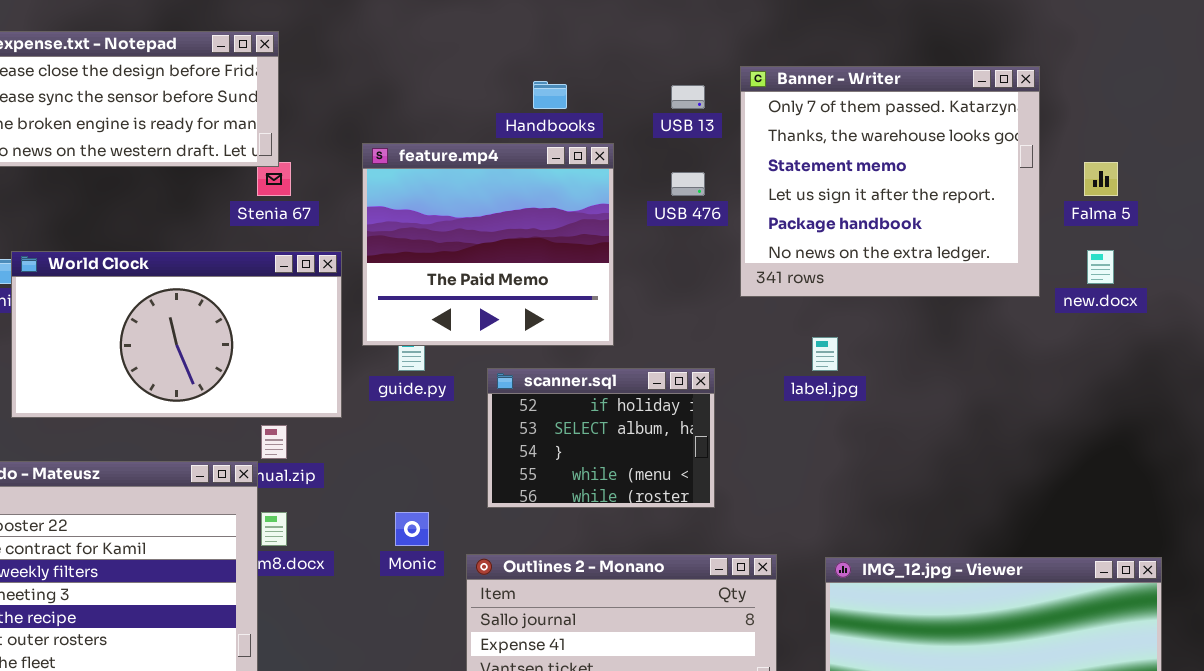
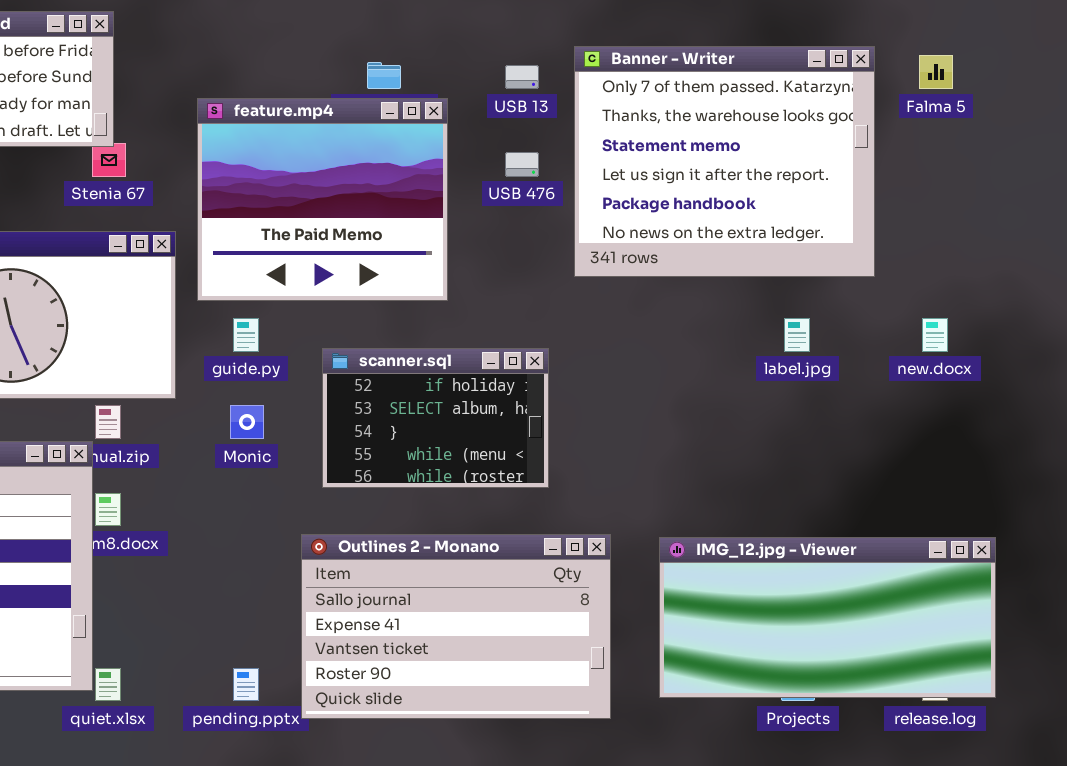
feature.mp4: [362,143,614,346] -> [197,98,448,301], moved
Falma 5: [1084,162,1118,196] -> [919,55,953,89], moved
new.docx: [1087,250,1114,284] -> [922,318,948,352], moved
label.jpg: [812,337,838,371] -> [784,318,810,352], moved
Monic: [395,512,429,546] -> [230,405,264,439], moved

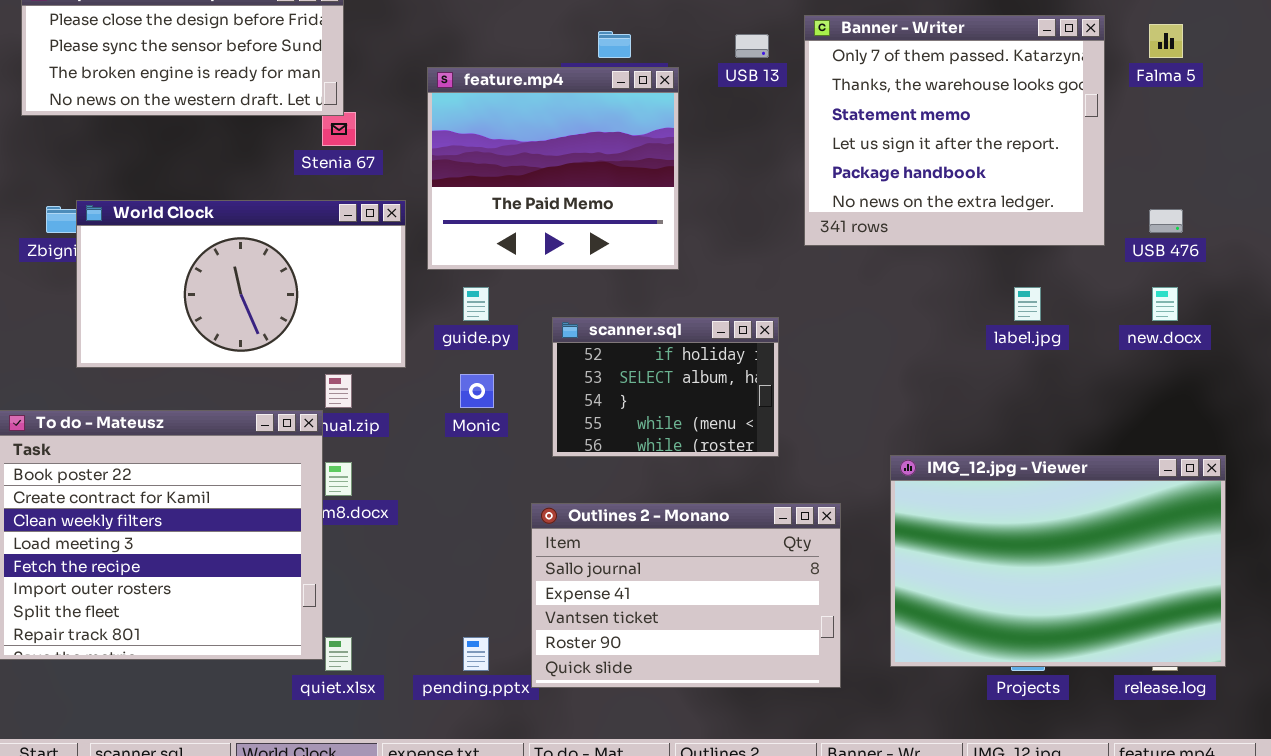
USB 476: [505,152,539,177] -> [1149,209,1183,233], moved
IMG_12.jpg - Viewer: [659,537,996,698] -> [890,455,1226,667], resized

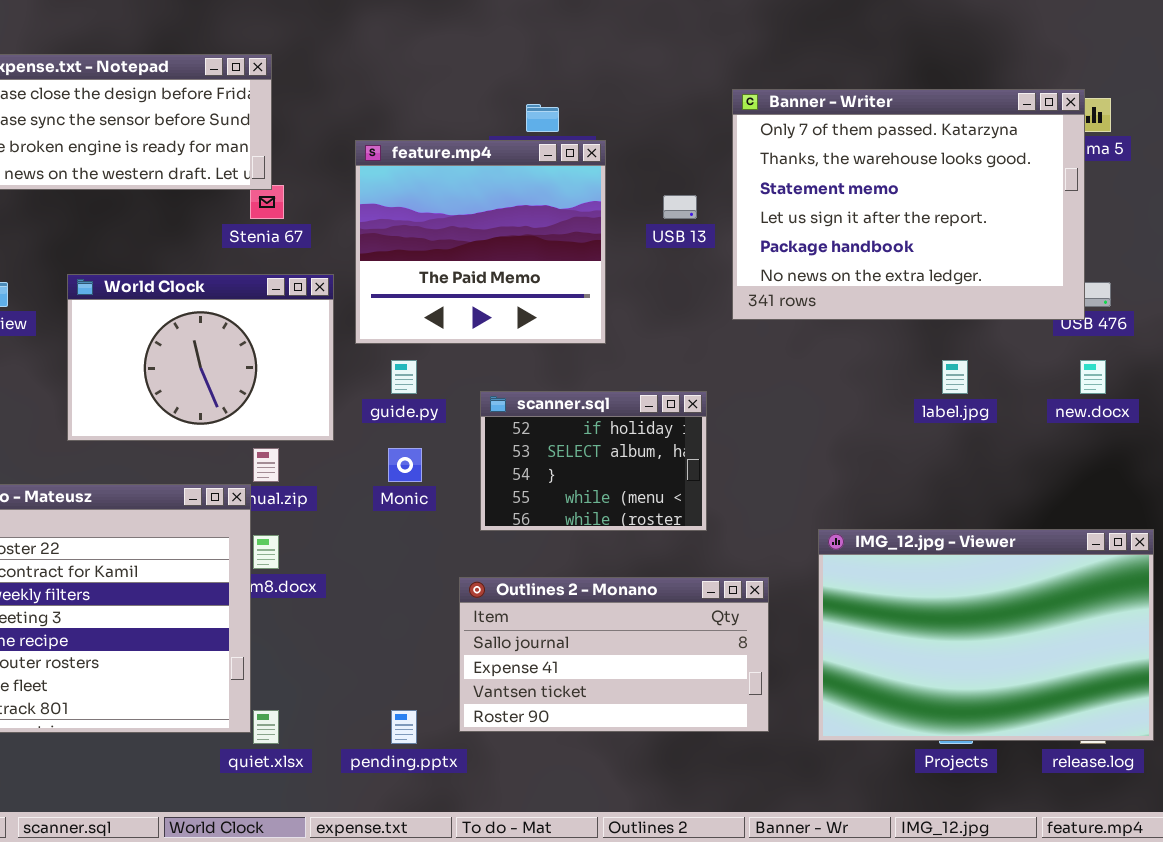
Banner - Writer: [804,15,1105,246] -> [732,89,1085,320], resized
USB 13: [735,34,769,58] -> [663,195,697,219], moved
World Clock: [76,200,406,368] -> [67,274,334,441], resized
Outlines 2 - Monano: [531,503,841,688] -> [459,577,769,732], resized

